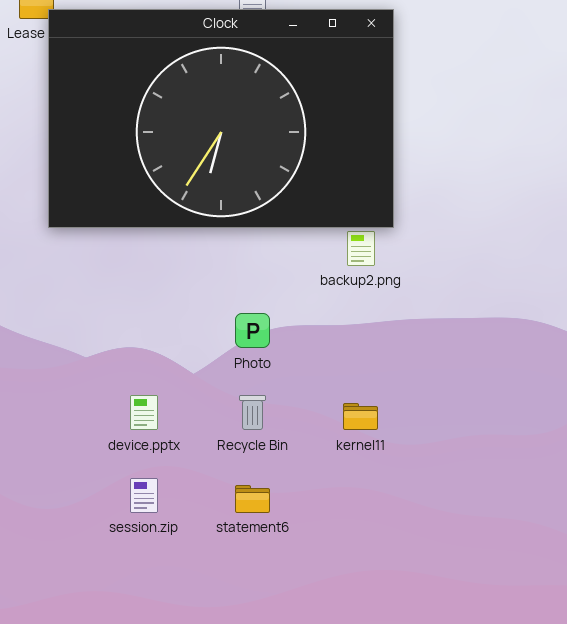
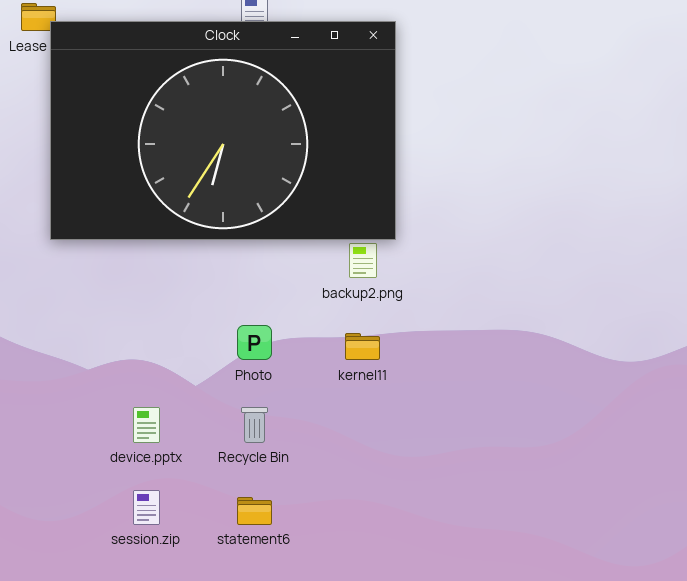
kernel11: [343,403,378,430] -> [345,333,380,360], moved

